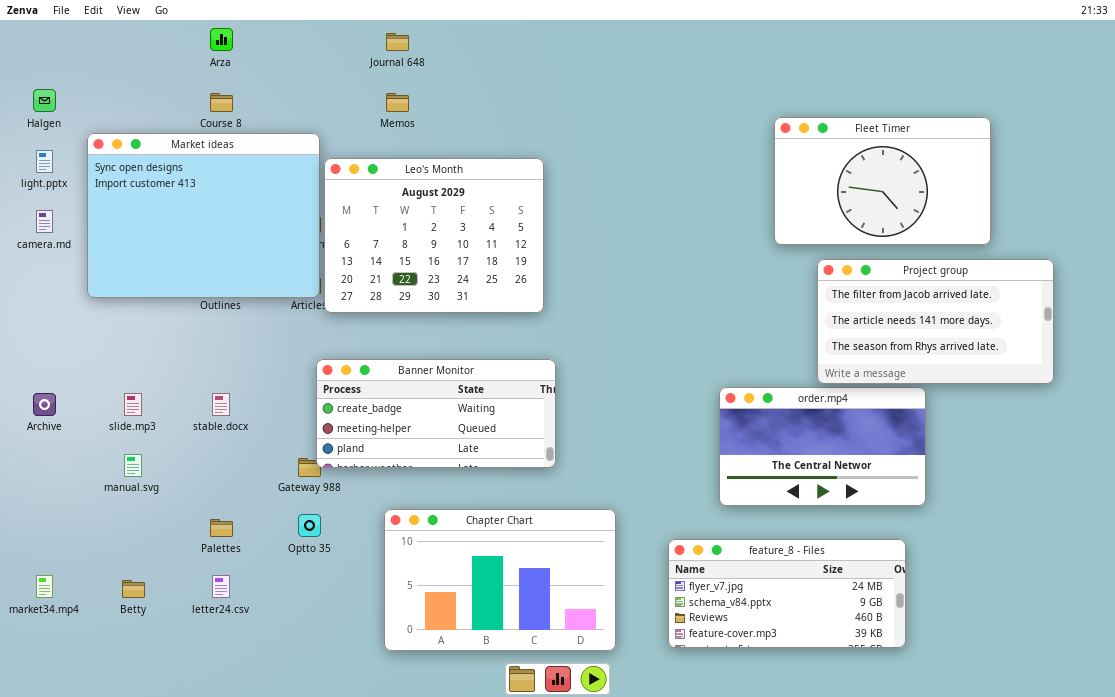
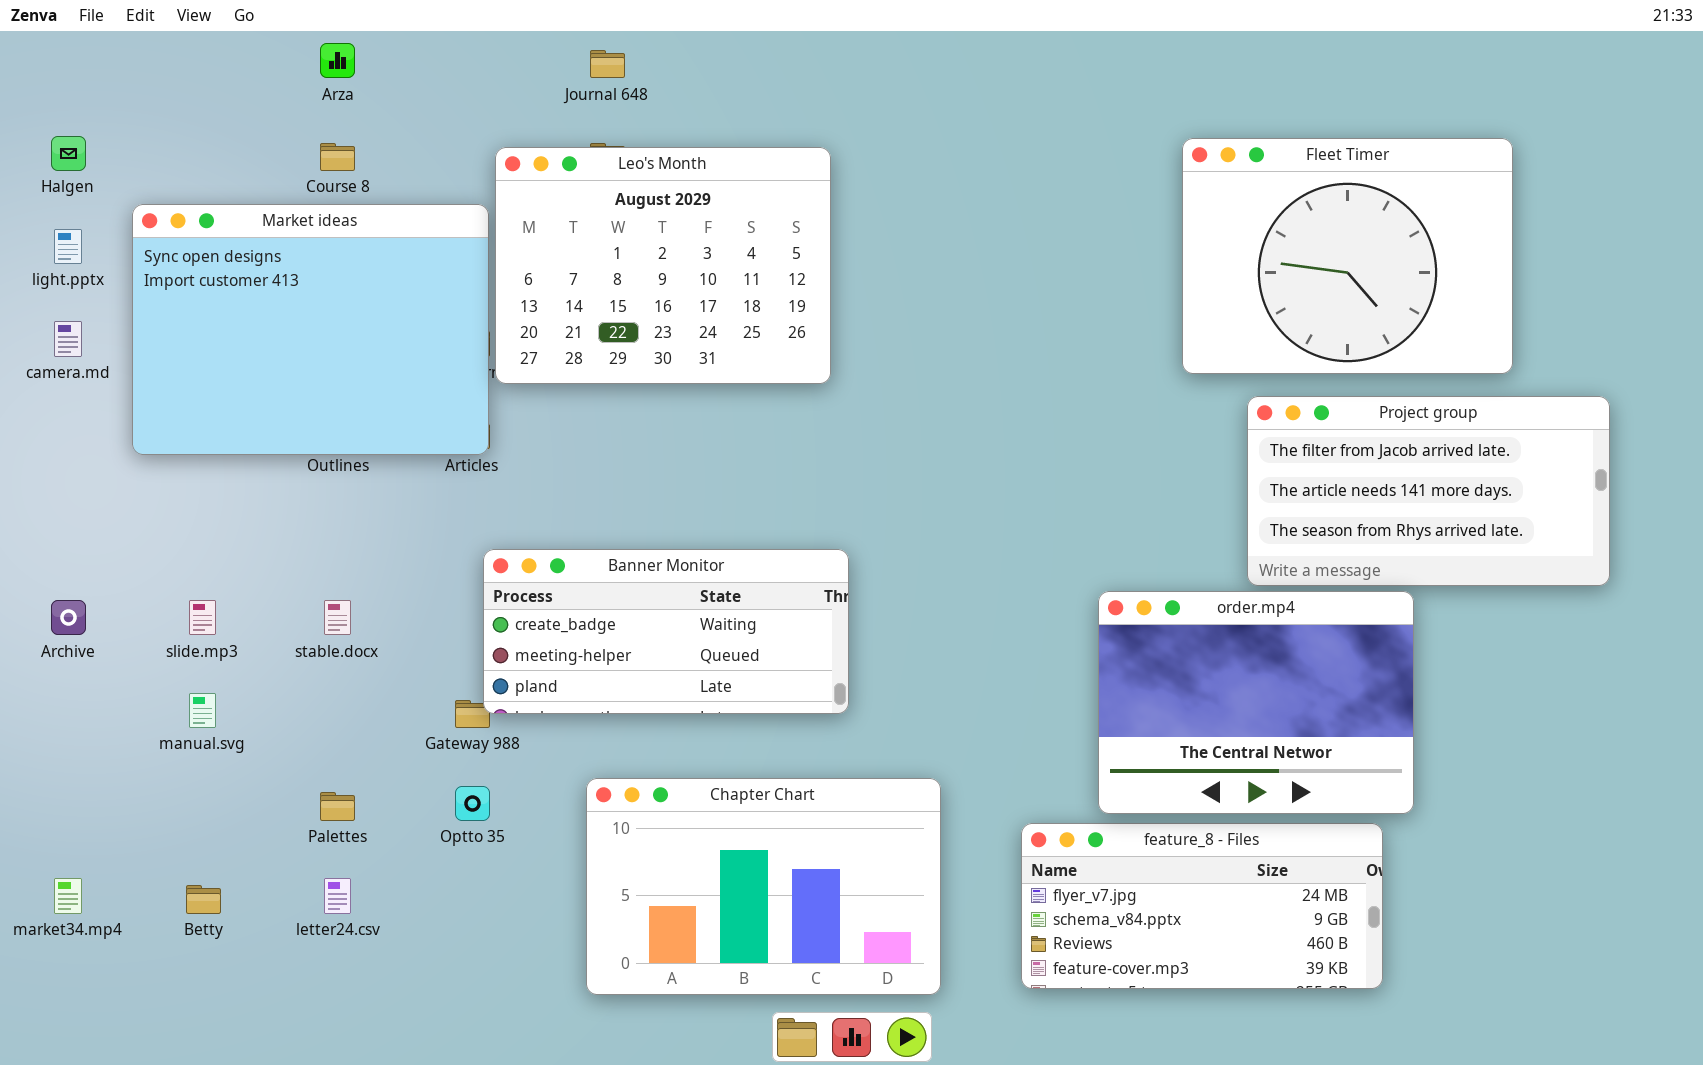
Fleet Timer: [774,117,991,245] -> [1182,138,1513,374], resized
Leo's Month: [324,158,544,313] -> [495,147,831,384], moved
order.mp4: [719,387,926,506] -> [1098,591,1414,814], resized

